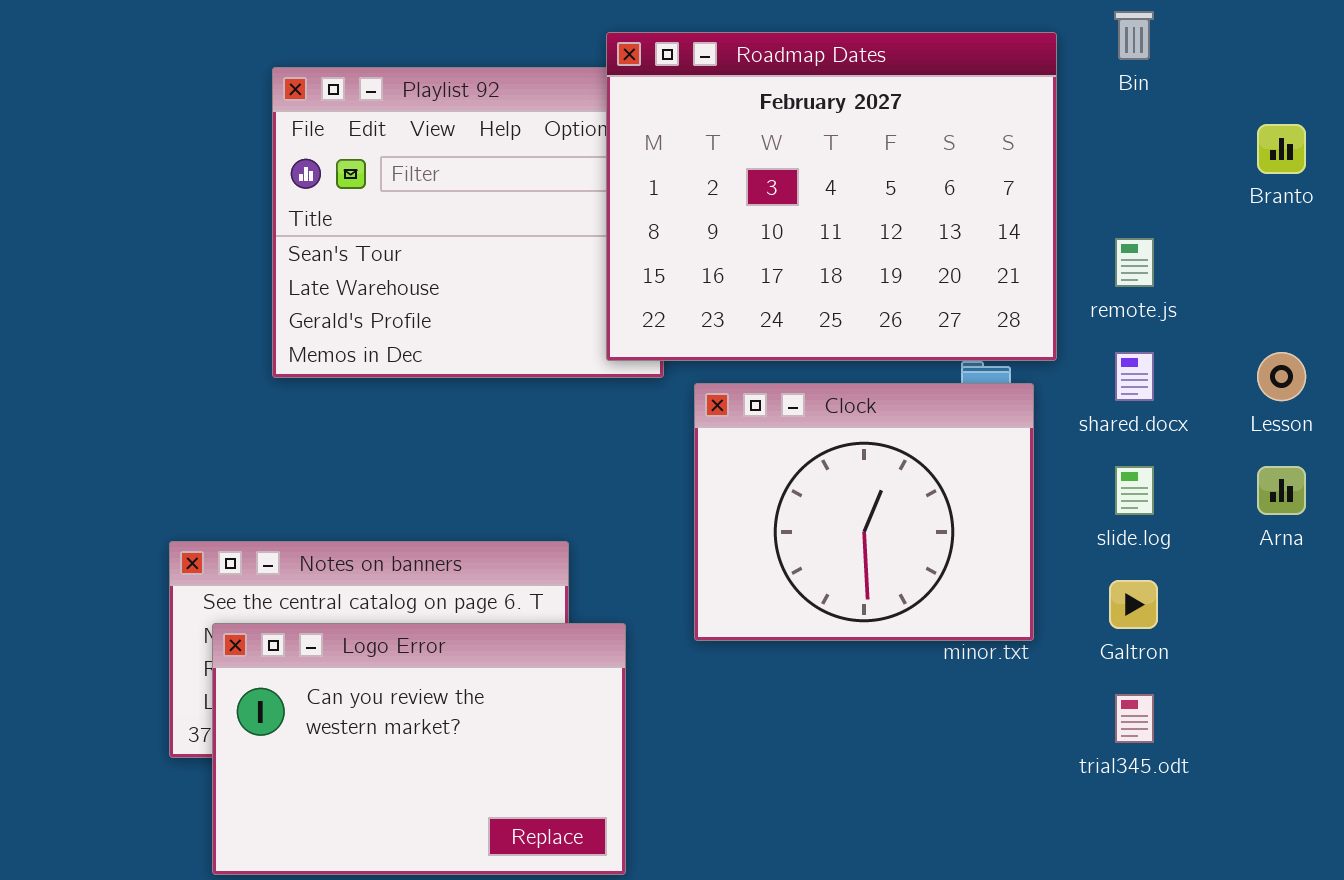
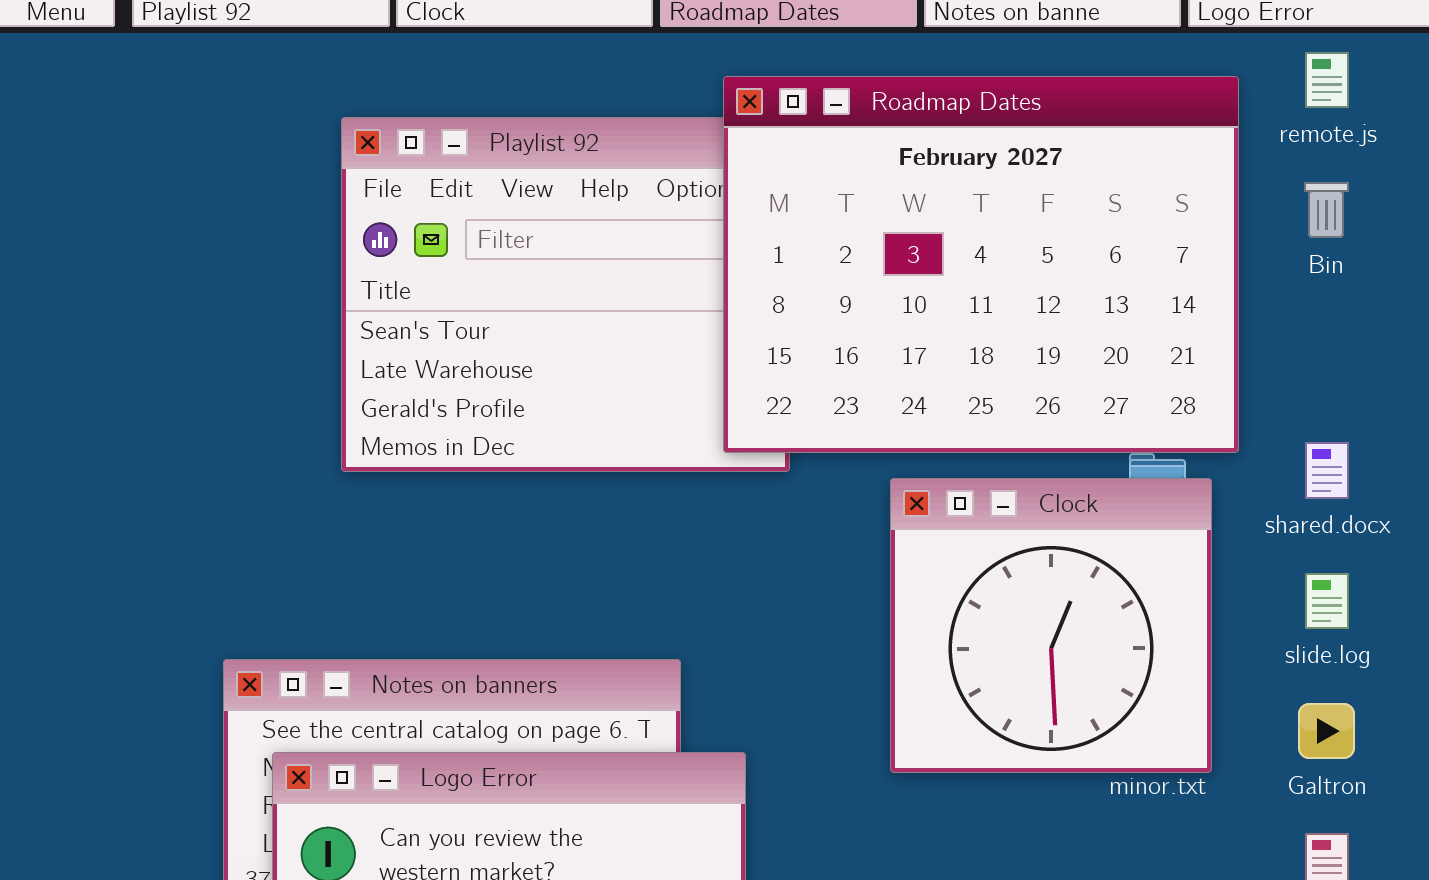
Bin: [1114,11,1154,60] -> [1304,182,1349,238], moved
remote.js: [1115,238,1154,287] -> [1305,52,1349,108], moved
Clock: [694,383,1034,641] -> [890,478,1212,773], resized

